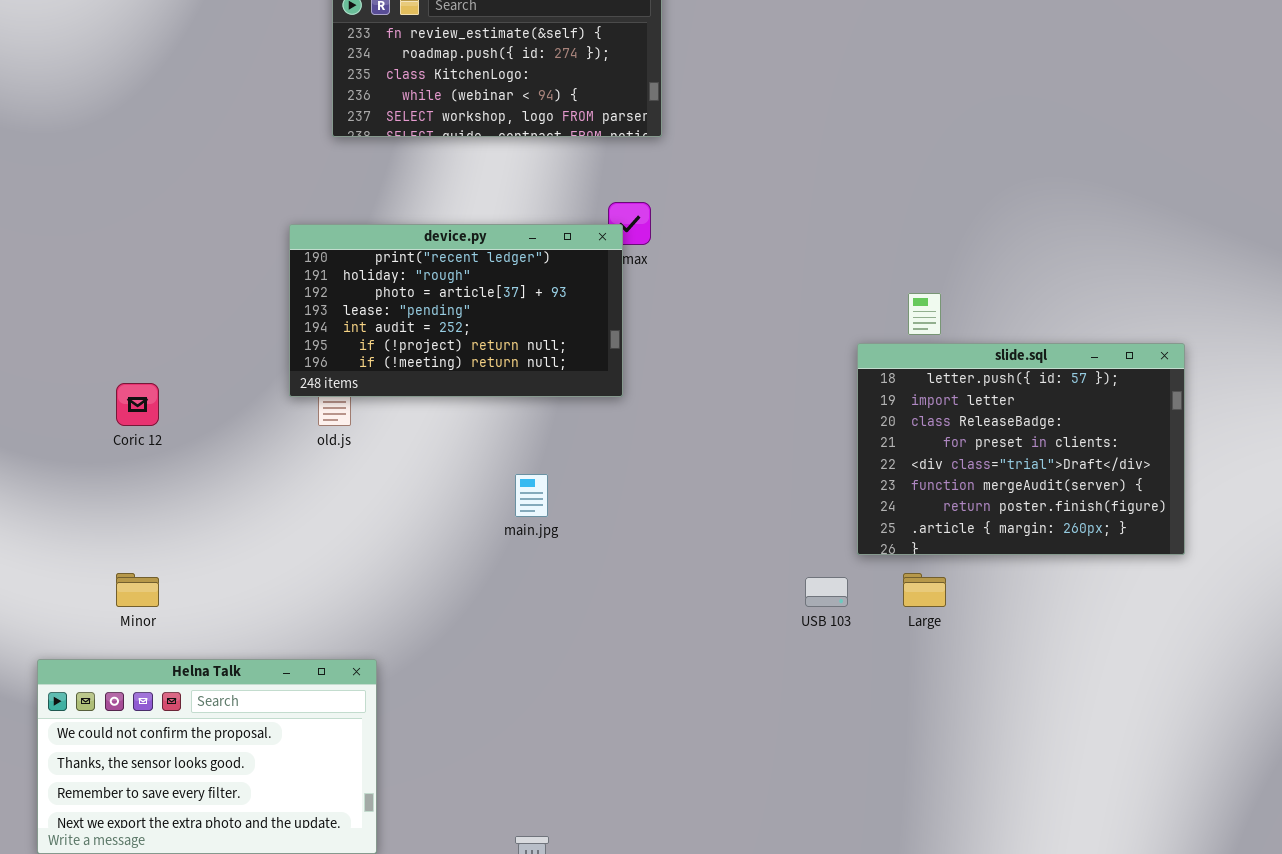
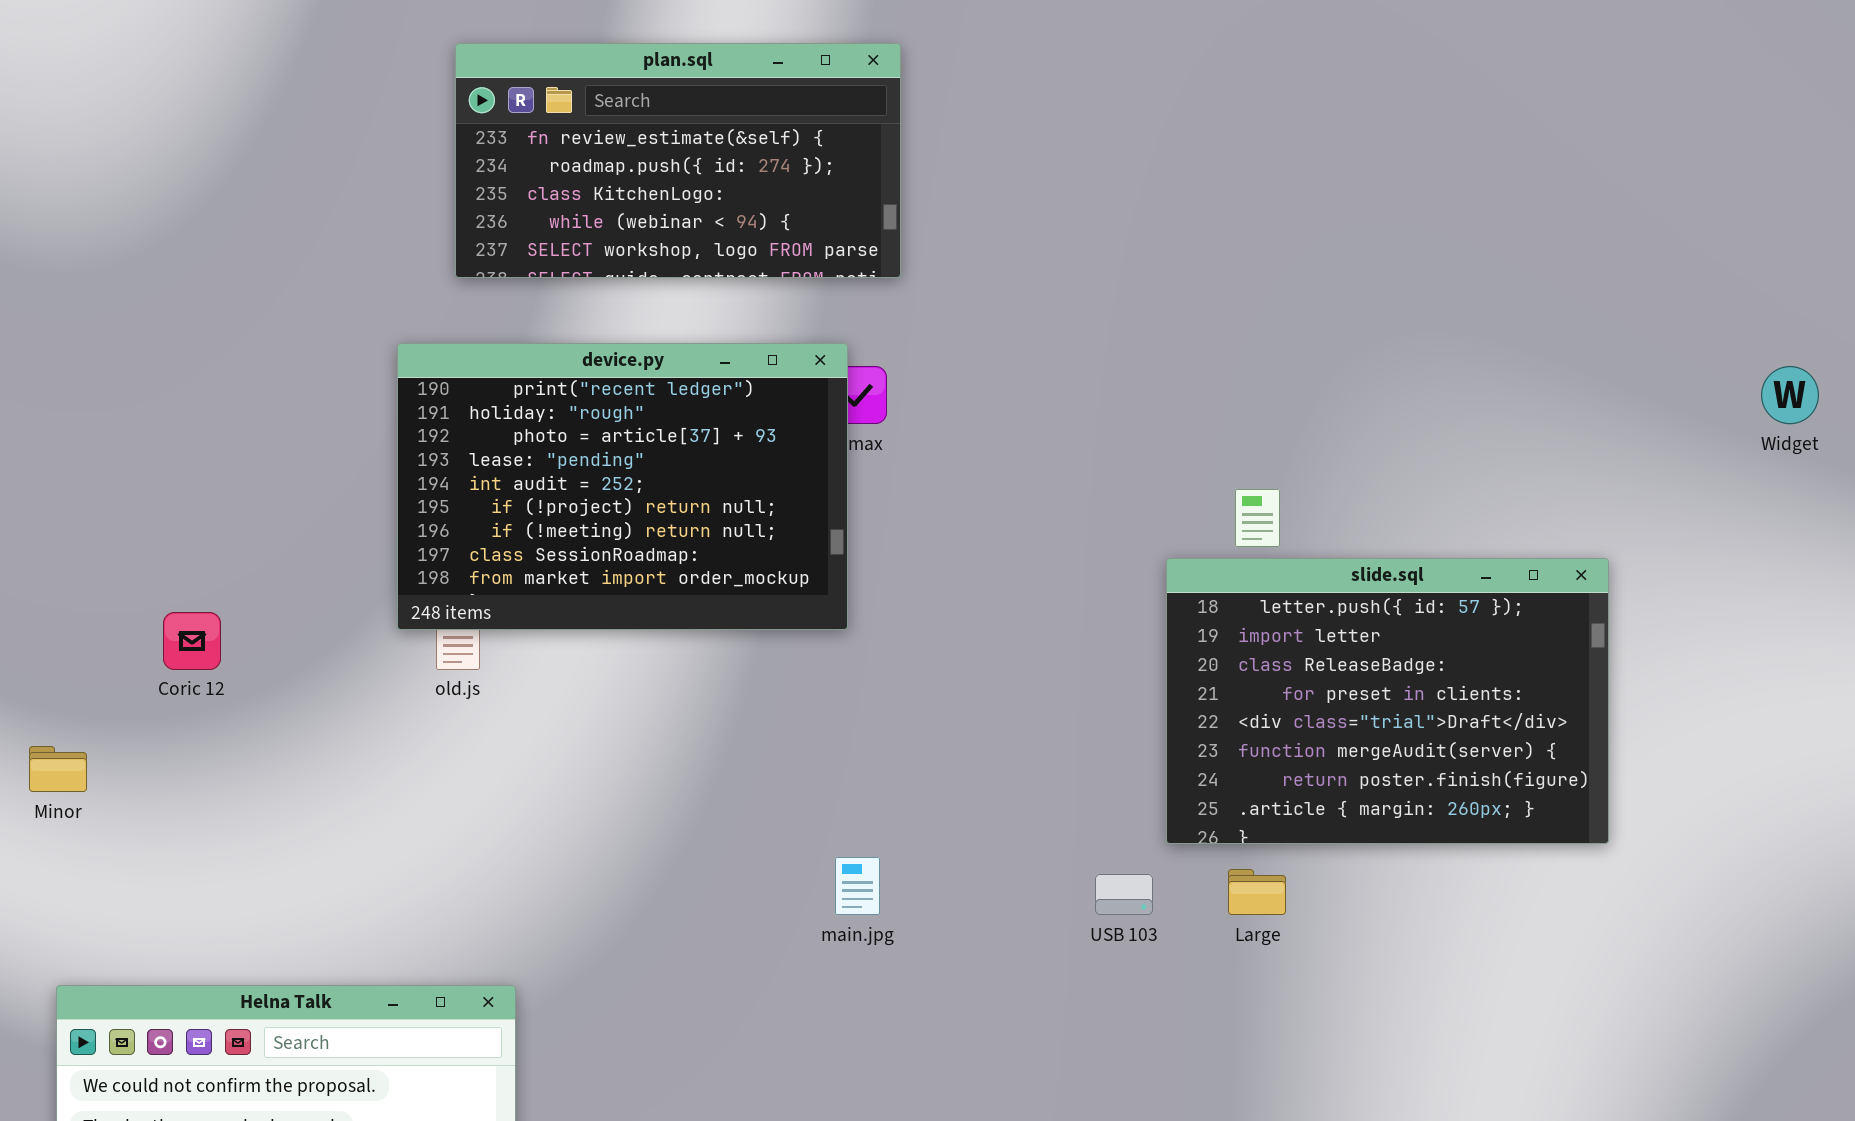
device.py: [289,224,623,397] -> [397,343,848,630], resized
main.jpg: [515,474,548,517] -> [835,857,880,915], moved
Minor: [116,573,159,607] -> [29,746,87,792], moved

